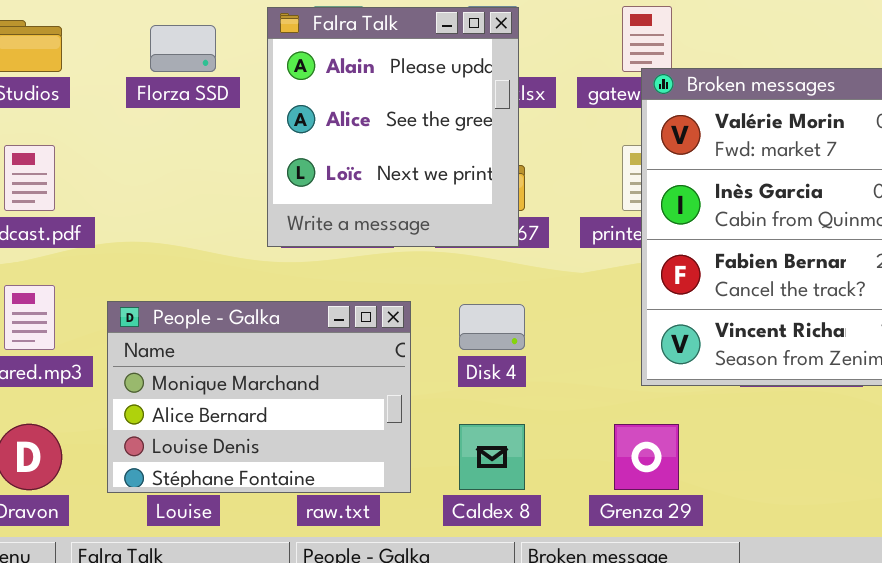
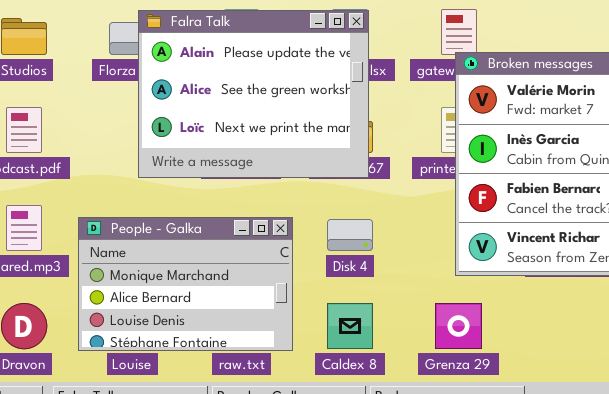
Falra Talk: [267,7,519,247] -> [138,10,369,178], resized

